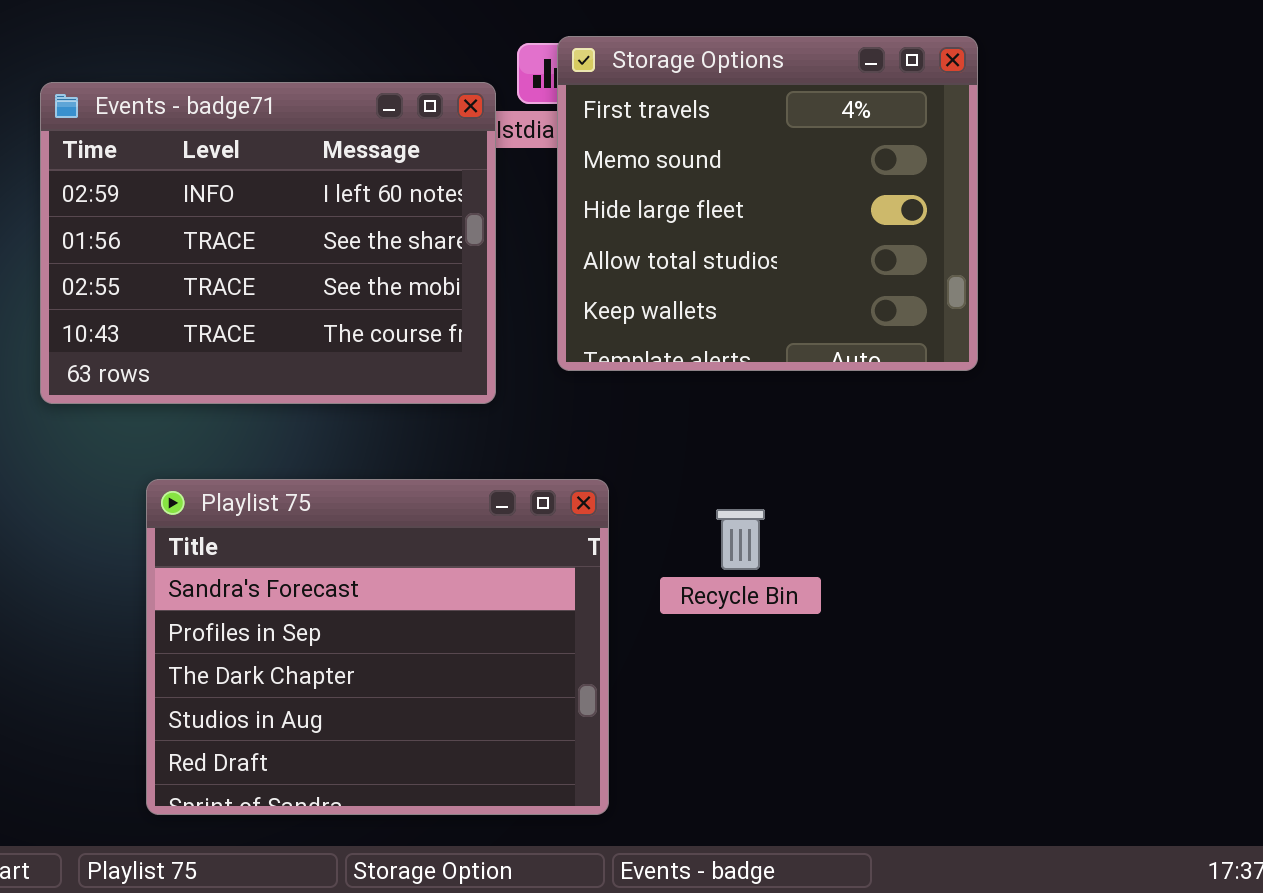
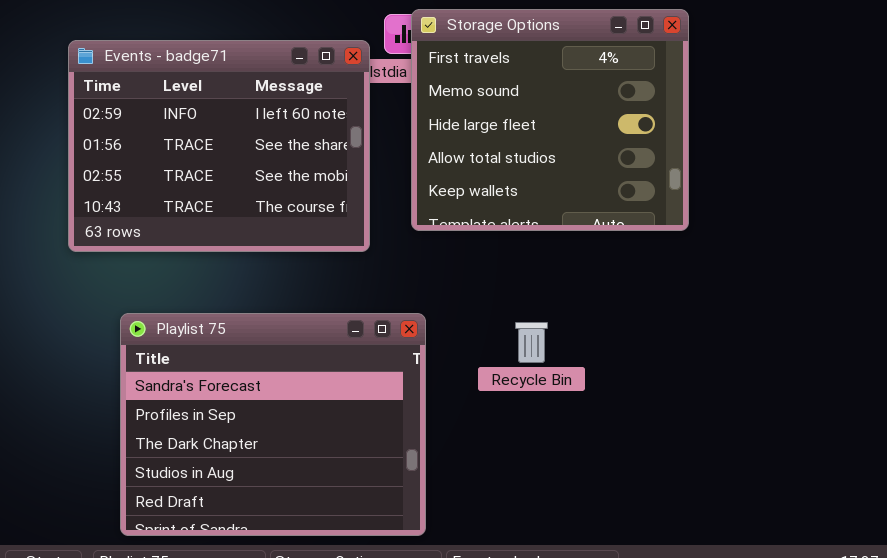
Playlist 75: [146,479,609,815] -> [120,313,426,536], moved

